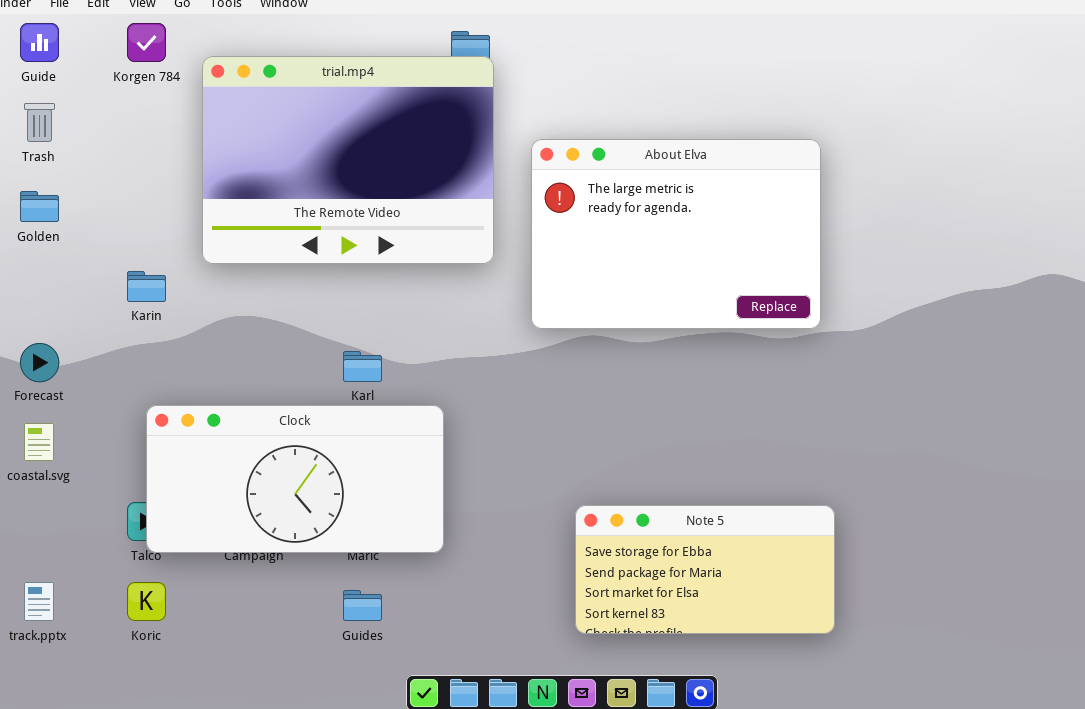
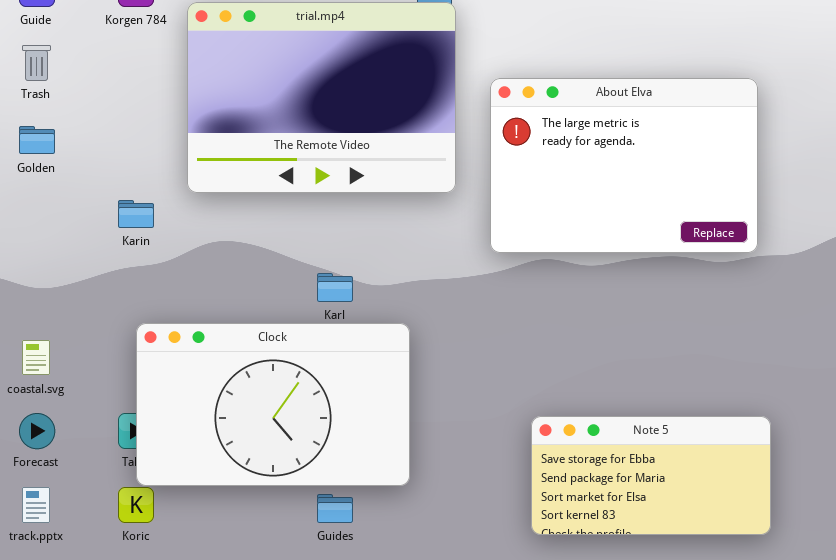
Forecast: [20,343,59,382] -> [19,413,55,449], moved
Clock: [146,405,444,553] -> [136,323,410,486], resized

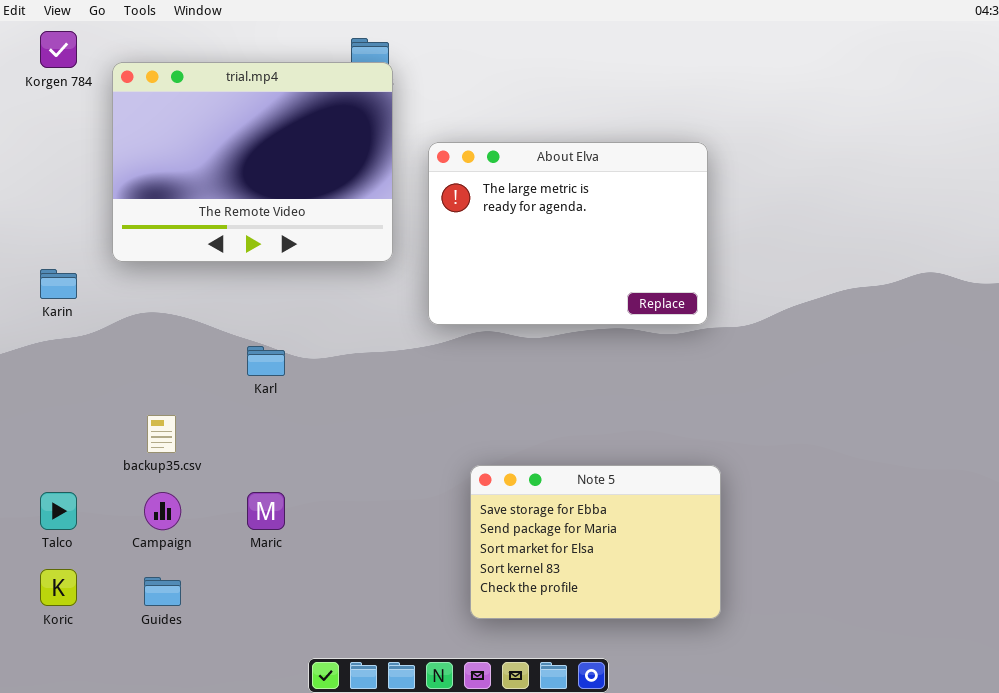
Clock: [136,323,410,486] -> none, closed
Note 5: [531,416,771,535] -> [470,465,721,619], resized
Guides: [317,494,353,523] -> [144,577,181,606], moved

